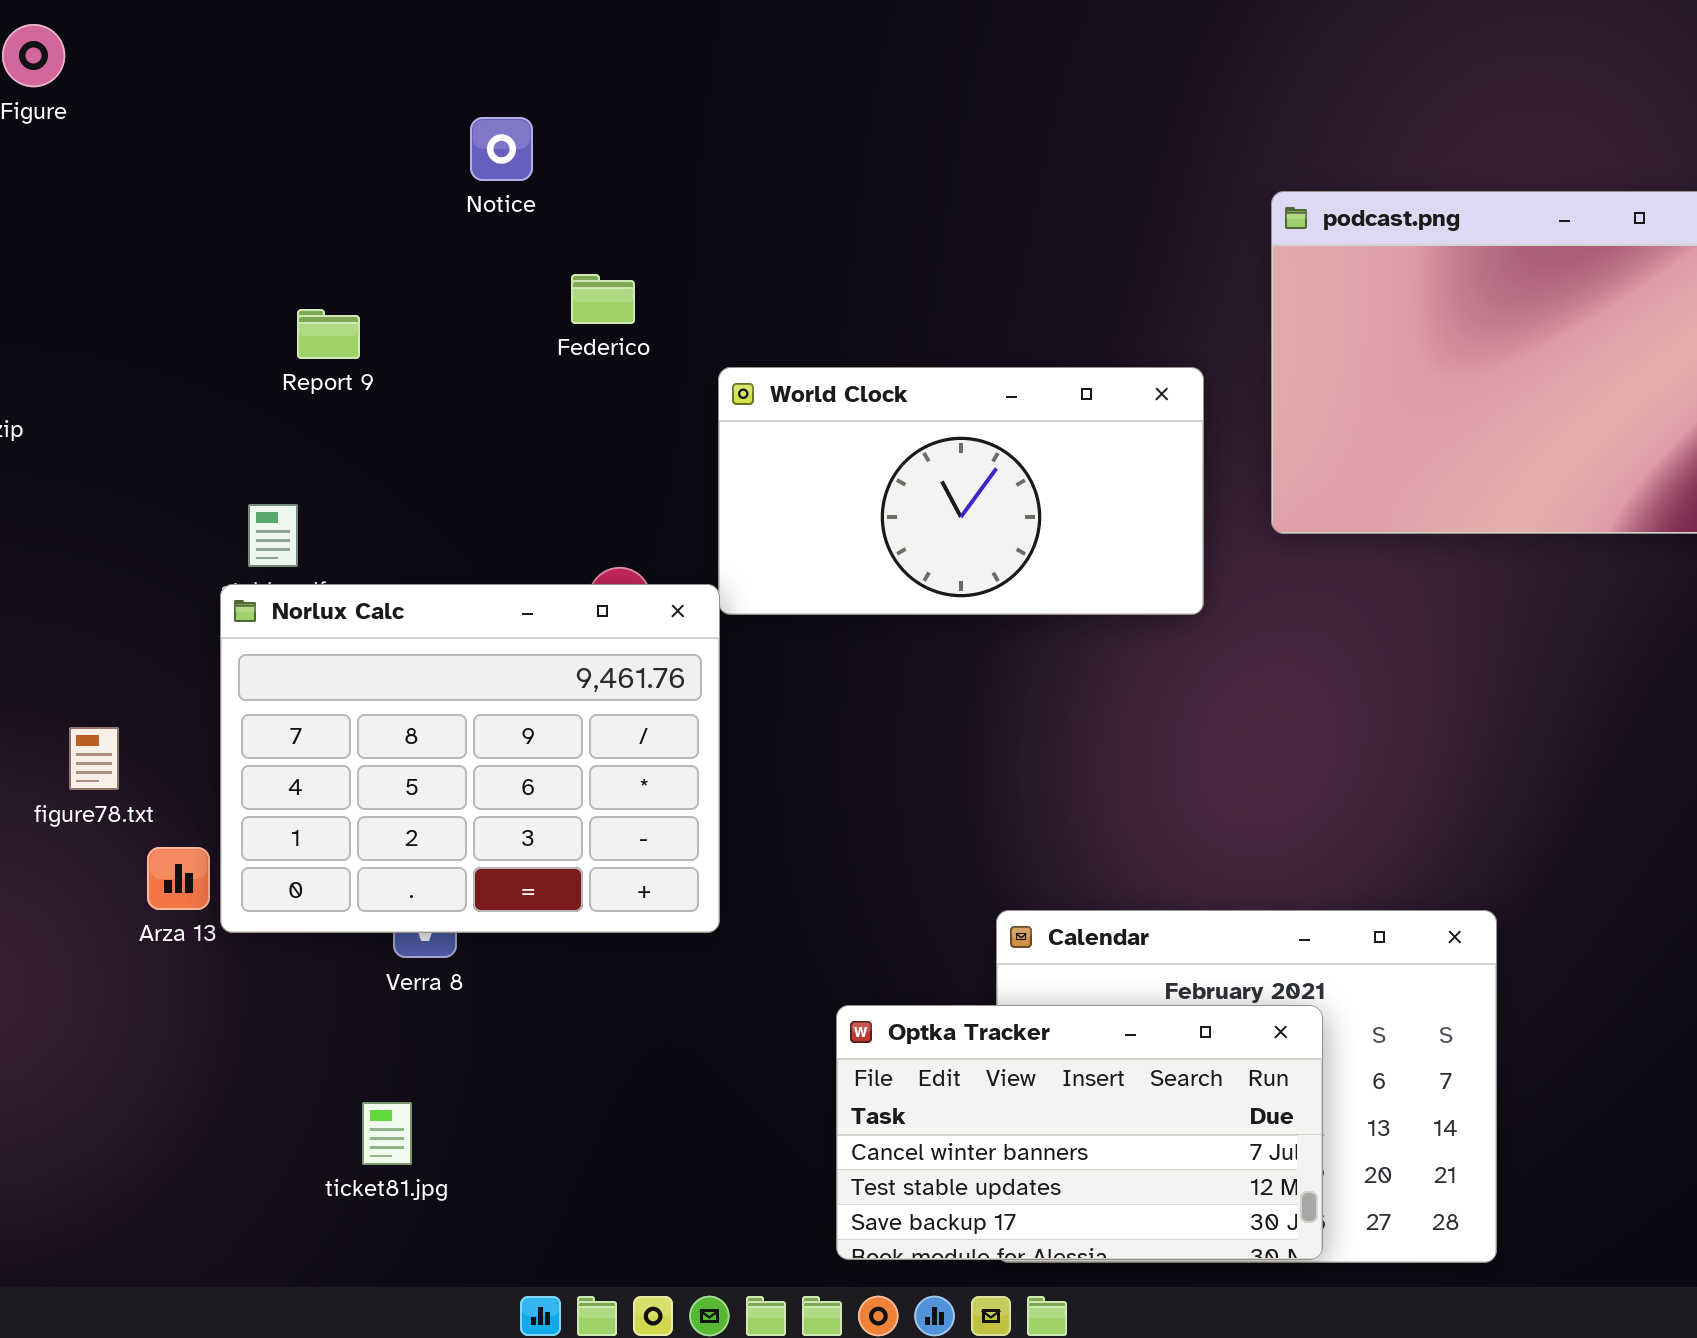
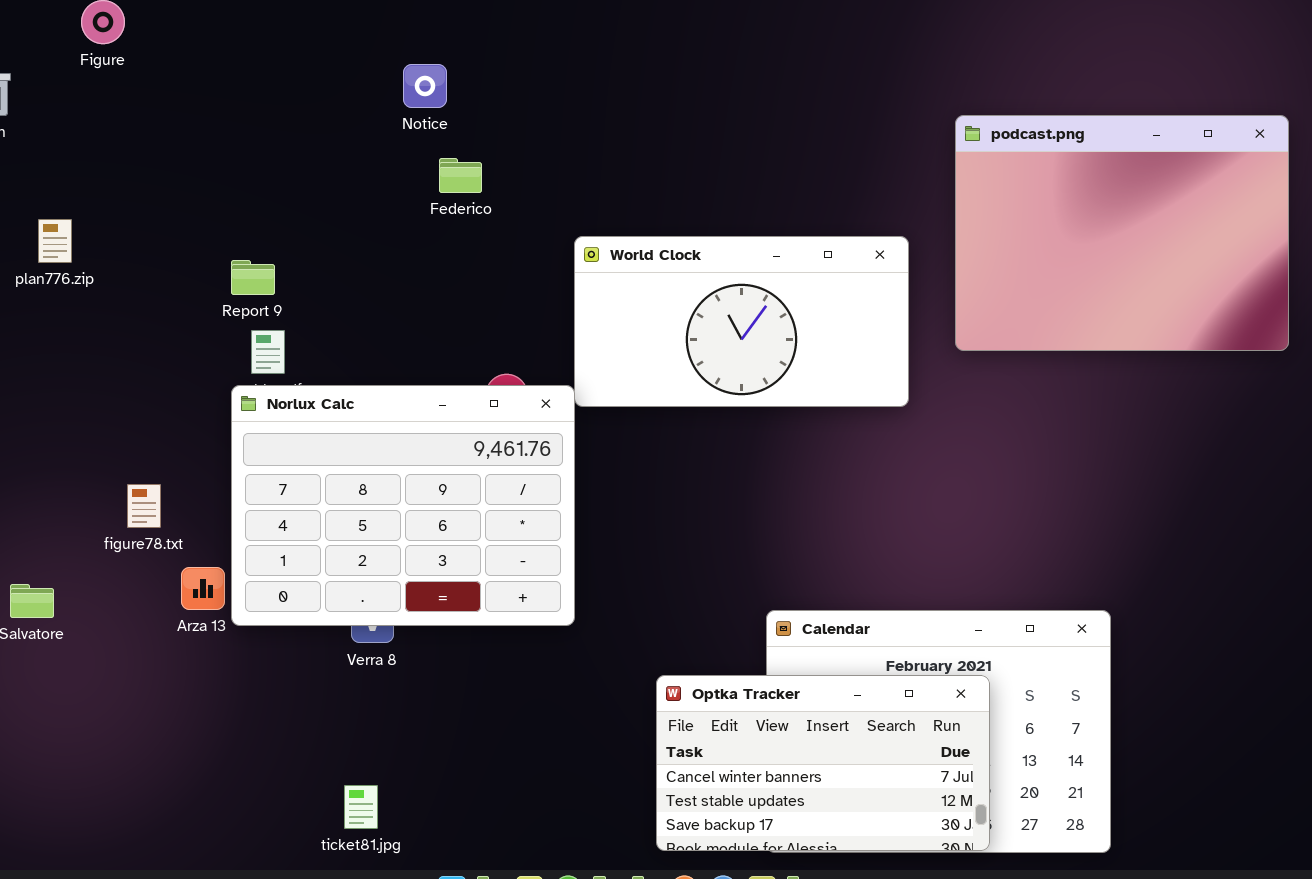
Federico: [571,274,635,324] -> [439,158,482,193], moved
Report 9: [297,309,360,359] -> [231,260,275,295], moved
ticket81.jpg: [362,1102,412,1165] -> [344,785,378,829], moved

